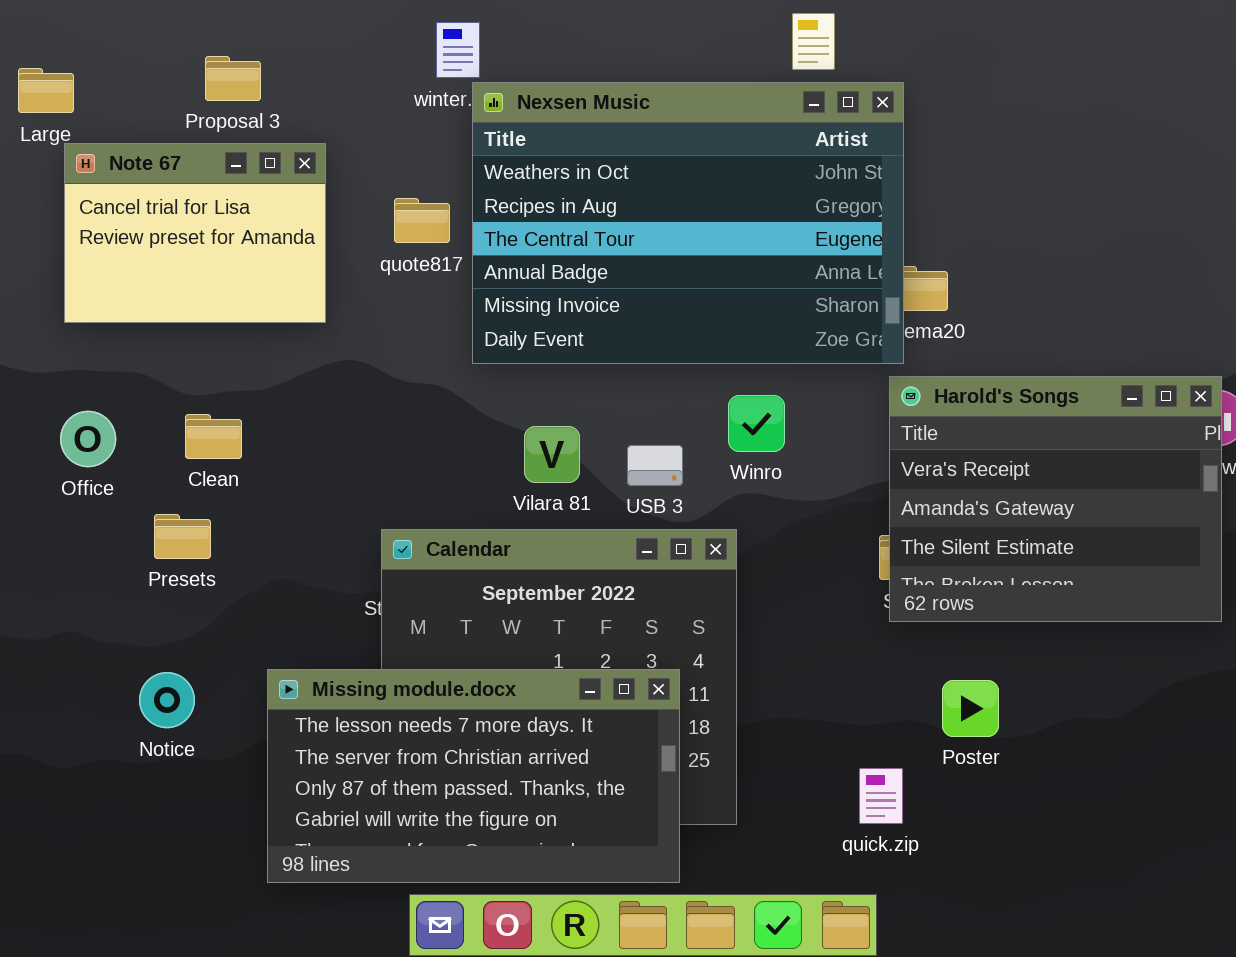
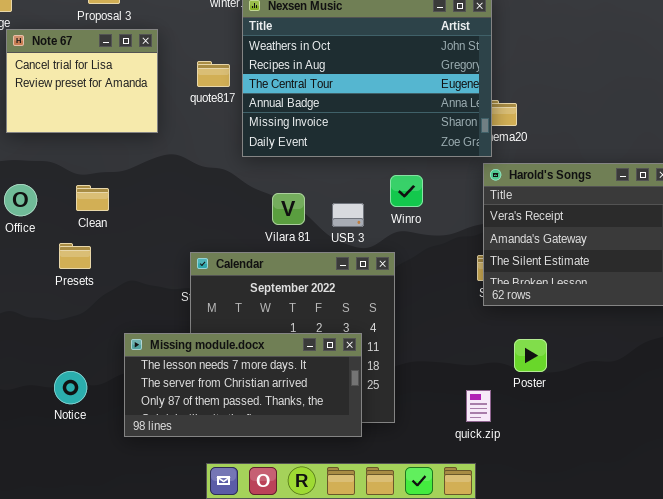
Missing module.docx: [267,669,680,883] -> [124,333,362,437], resized
Notice: [139,672,195,728] -> [54,371,87,404], moved

